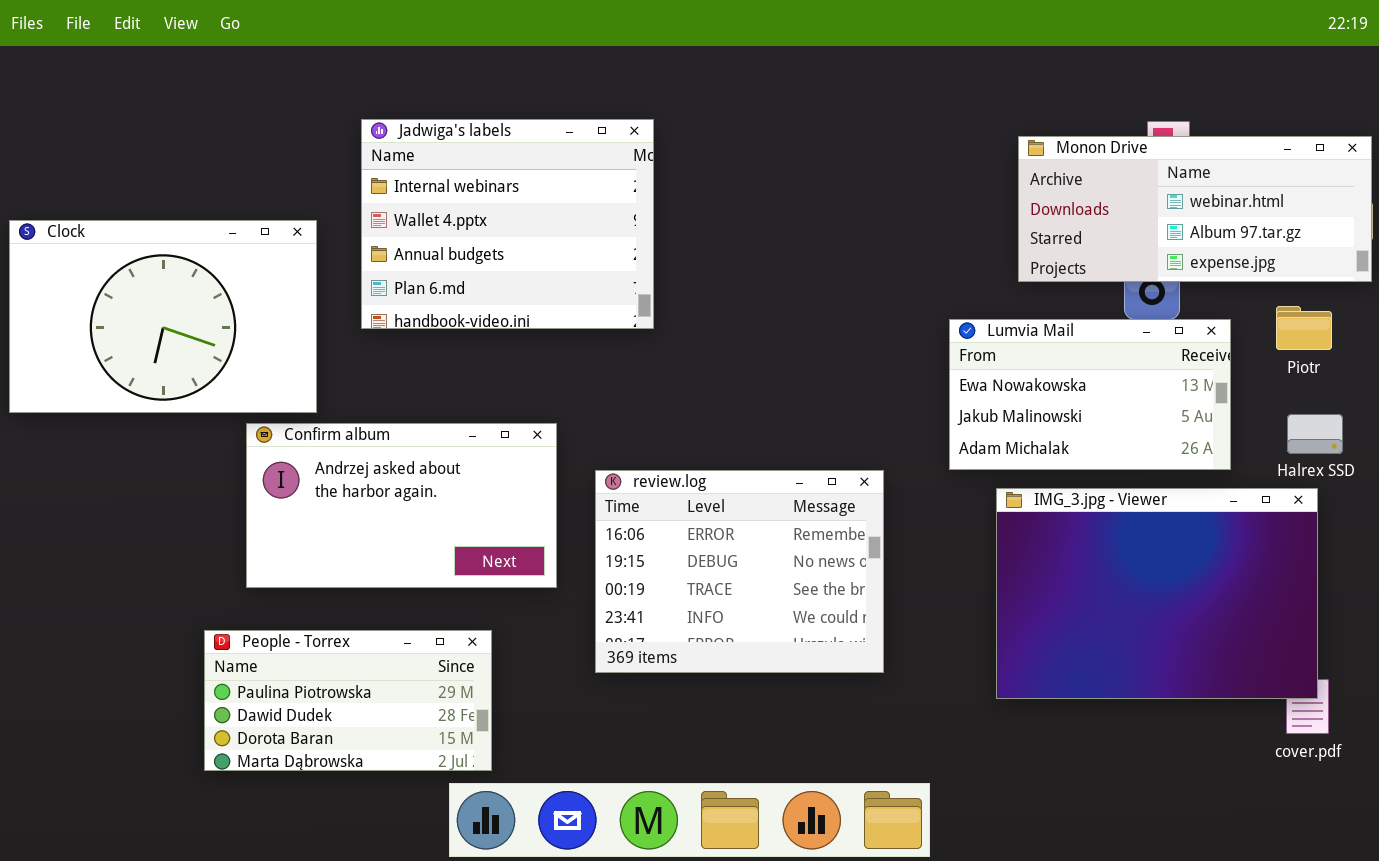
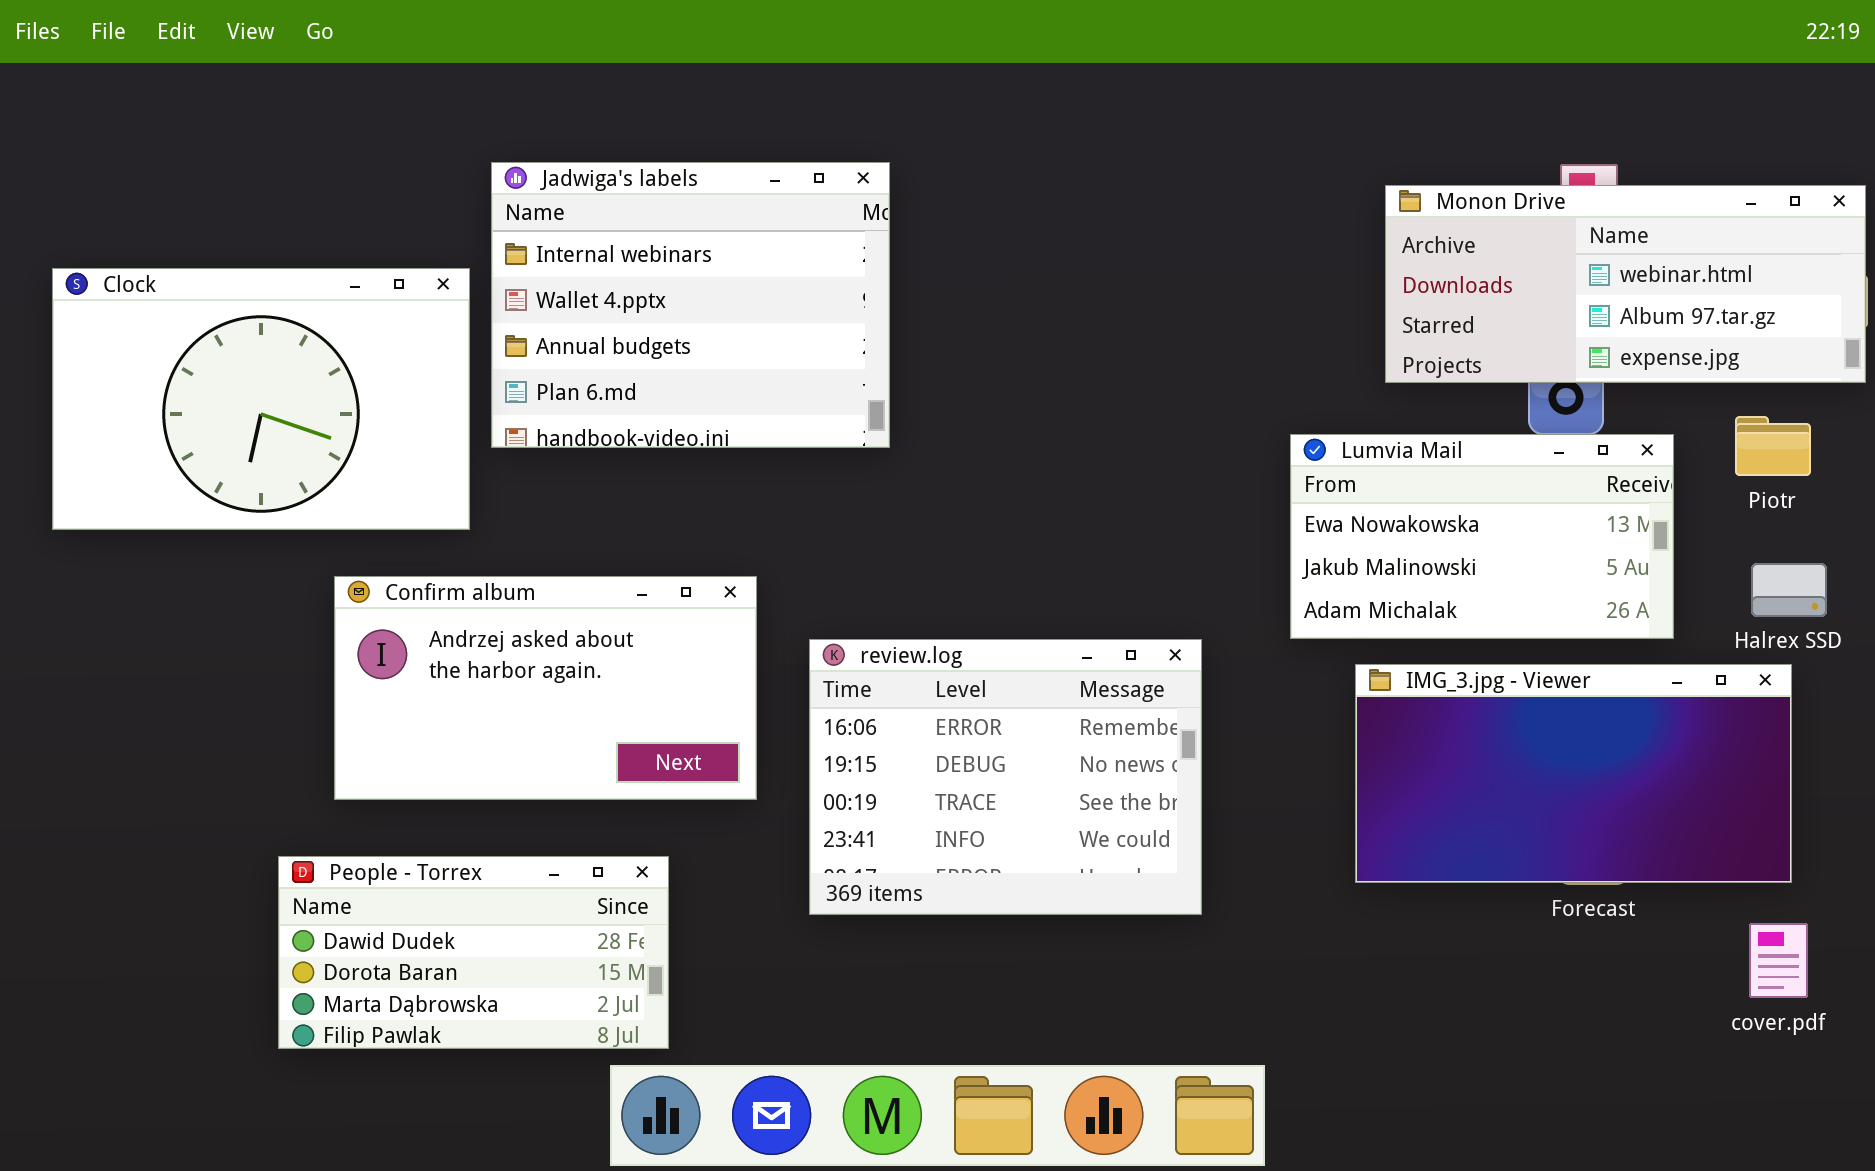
Clock: [9,220,317,413] -> [52,268,470,530], moved
IMG_3.jpg - Viewer: [996,488,1318,699] -> [1355,664,1792,883], resized
People - Torrex: [204,630,492,771] -> [278,856,669,1049], scrolled down 1 row

